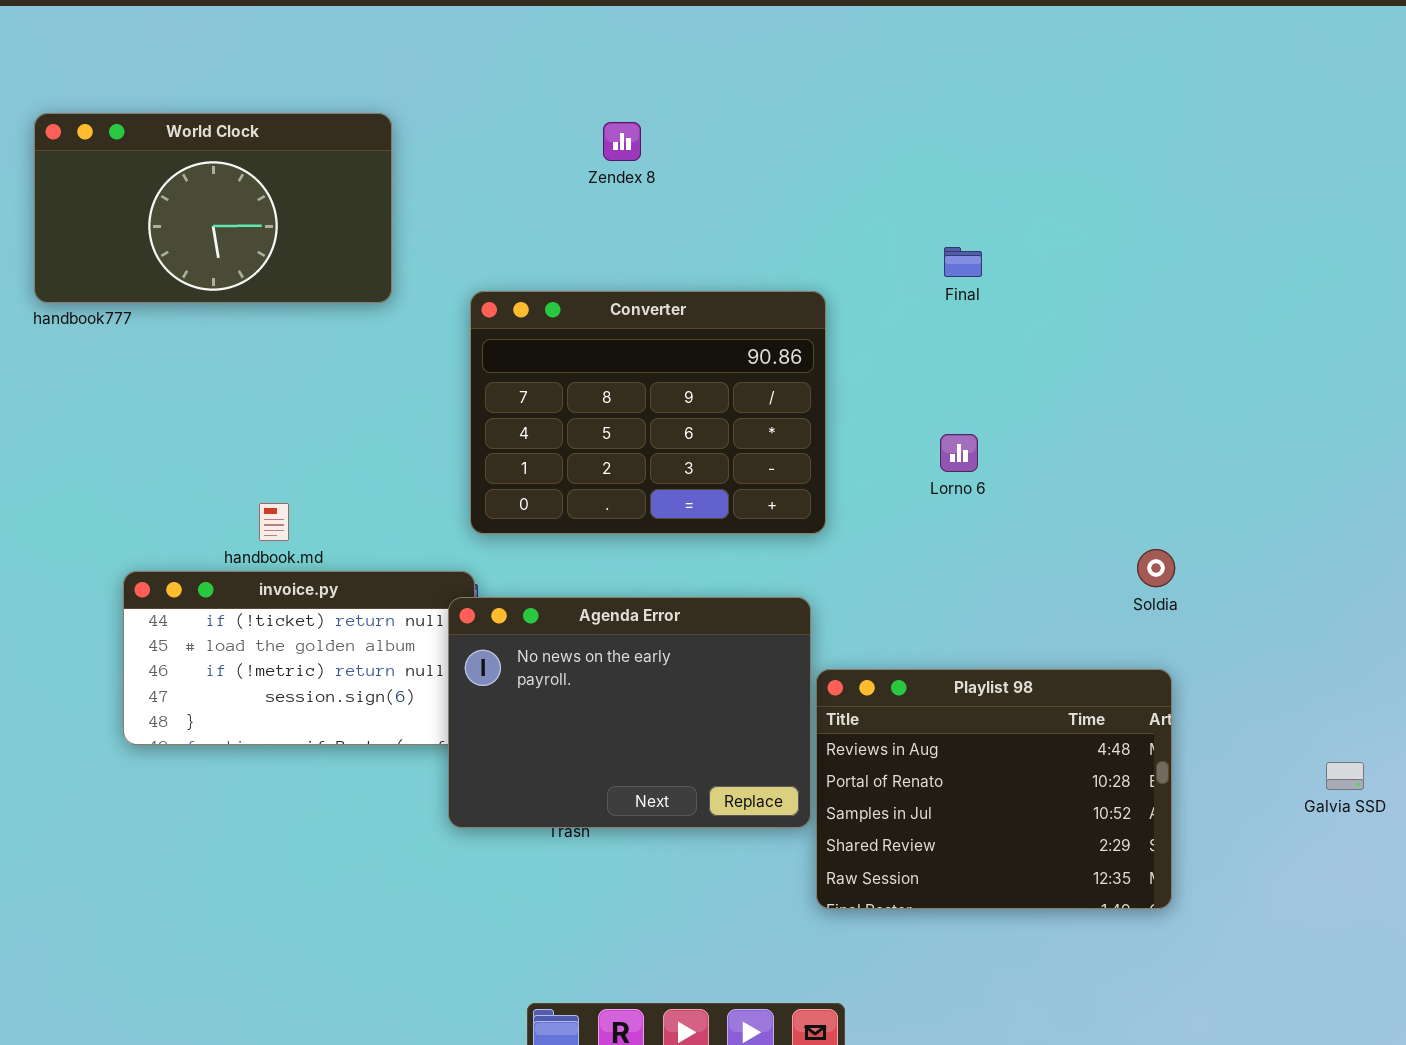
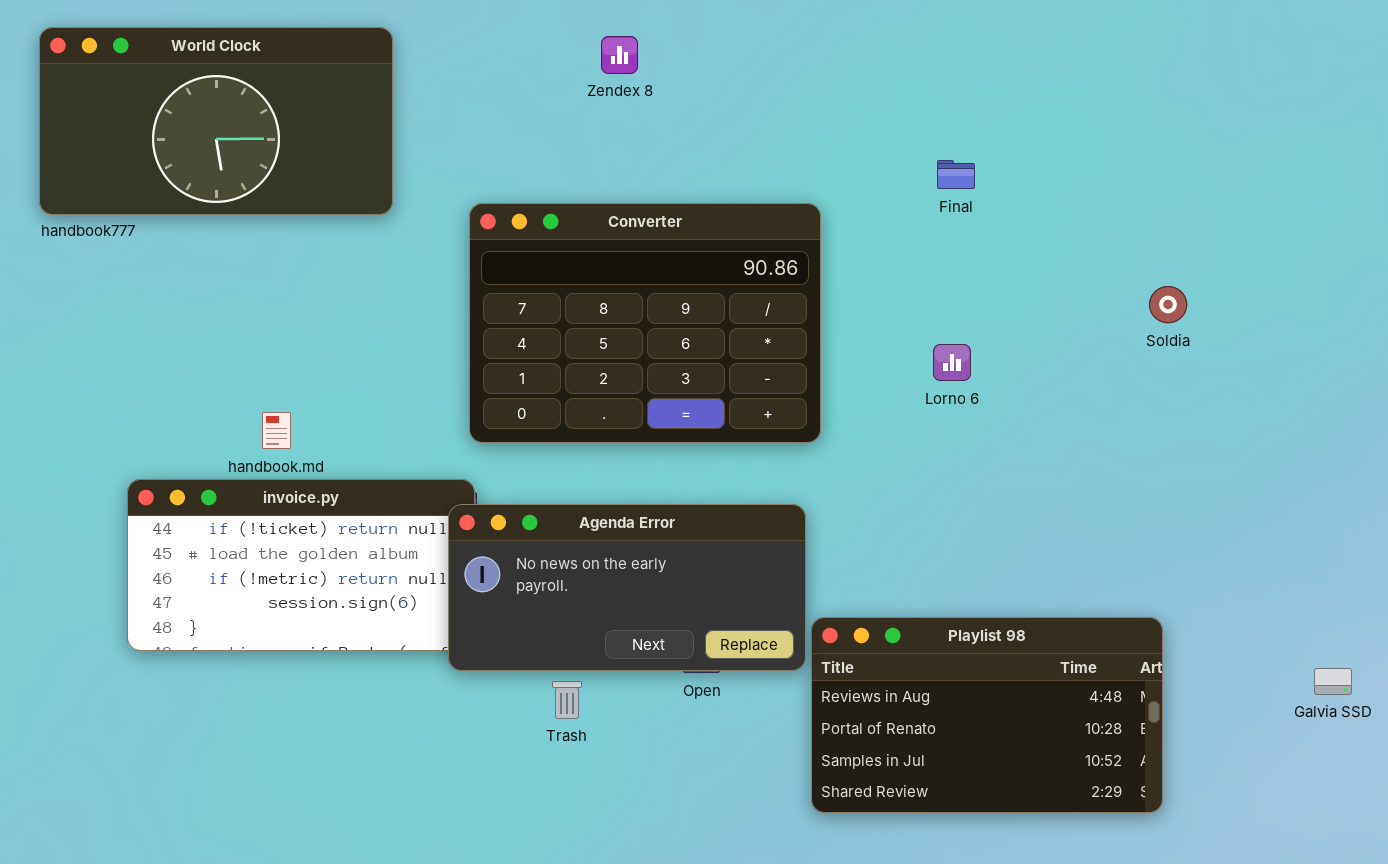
Soldia: [1137,549,1175,587] -> [1149,286,1187,323], moved
Agenda Error: [448,597,811,828] -> [448,504,806,671], resized
Playlist 98: [816,669,1172,909] -> [811,617,1163,813], resized

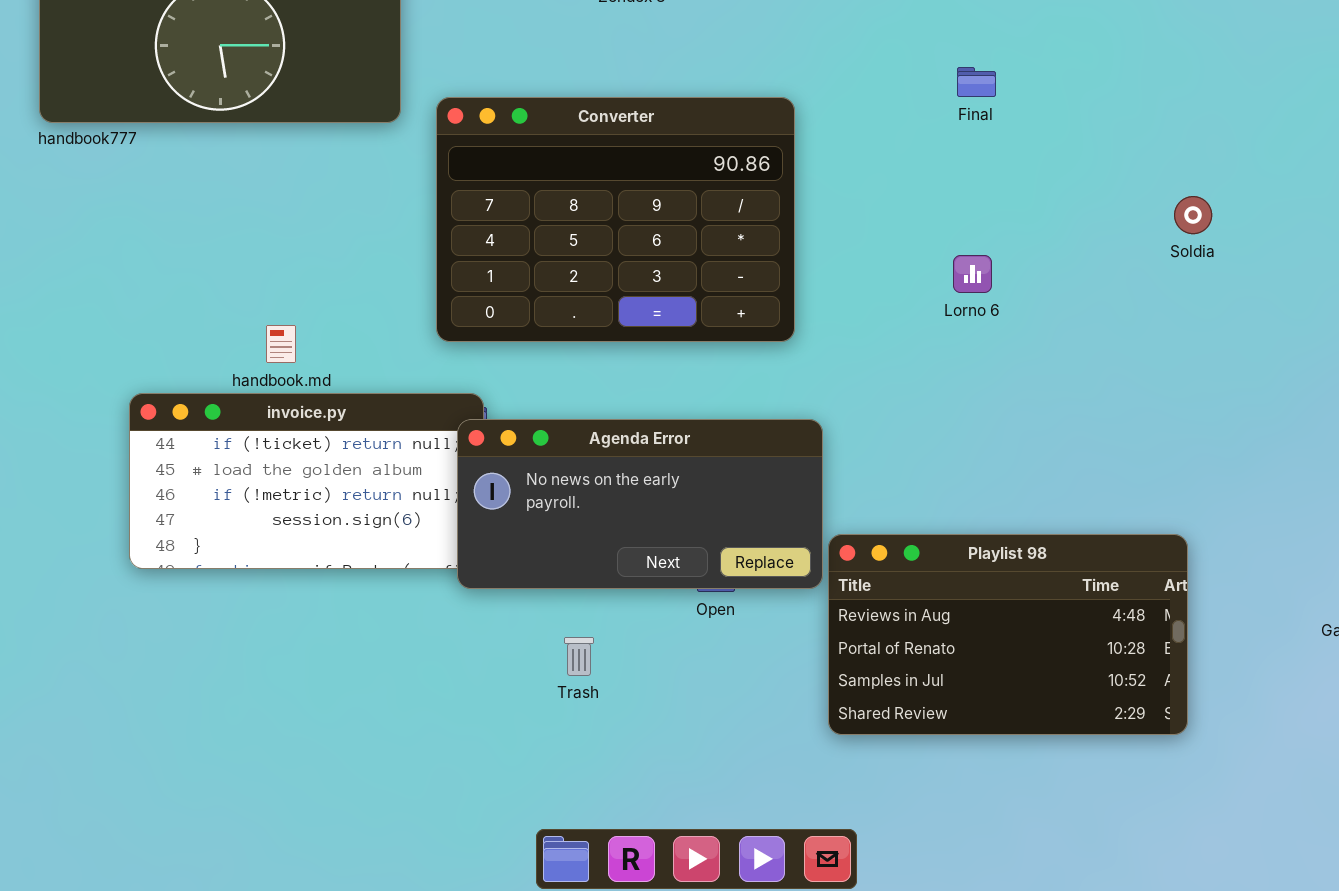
Converter: [469,203,821,443] -> [436,97,795,342], moved
Trash: [552,681,582,719] -> [564,637,594,676], moved

